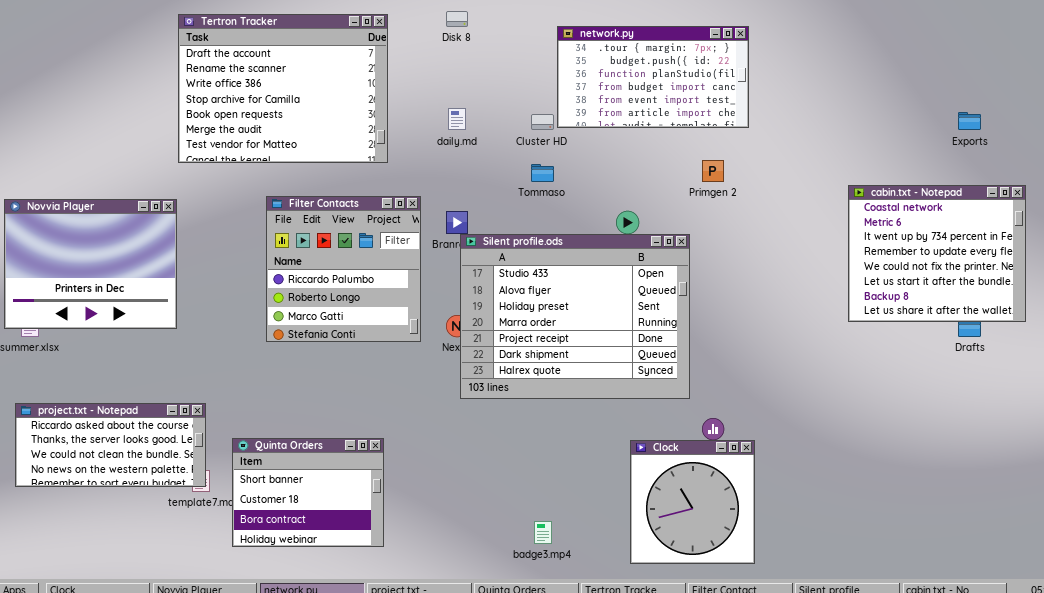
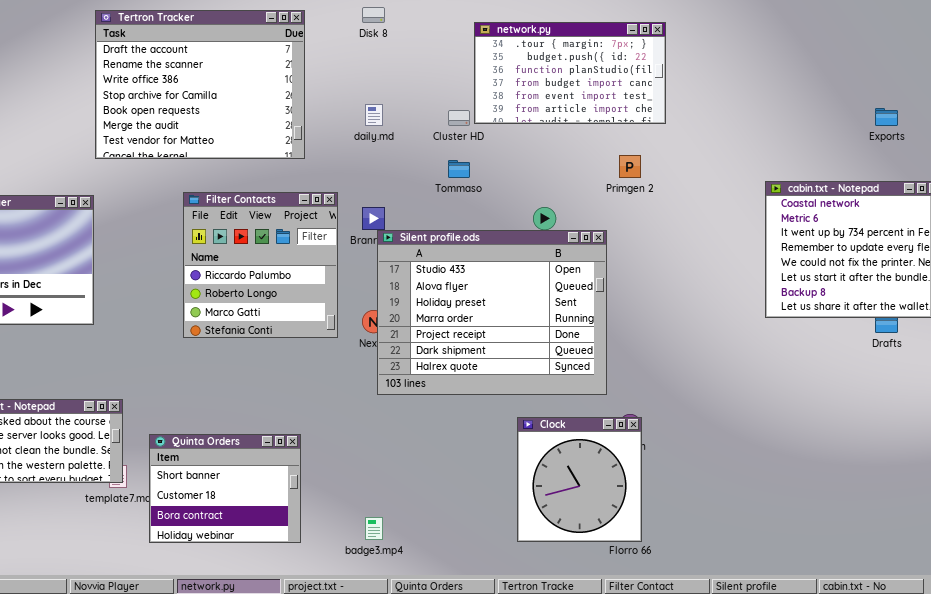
Clock: [630,440,755,564] -> [517,417,642,542], moved
badge3.mp4: [534,521,552,544] -> [365,517,383,540], moved

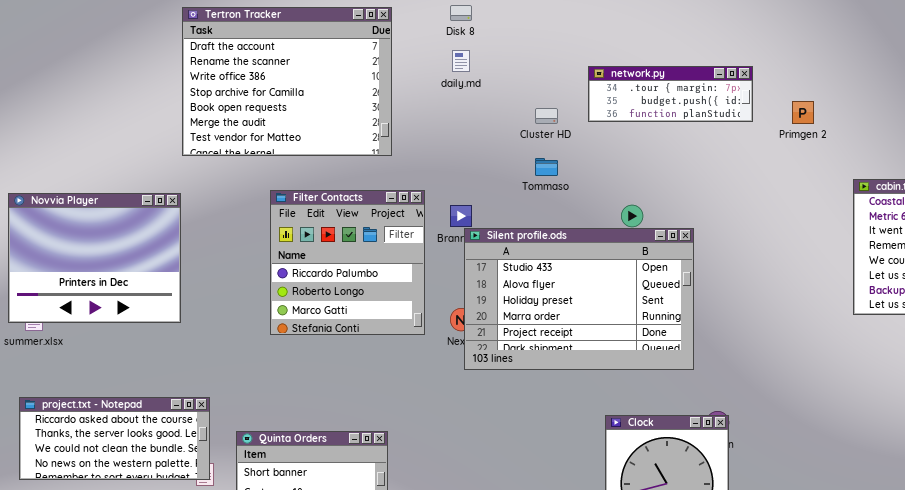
network.py: [474,22,666,124] -> [588,66,753,122], resized
daily.md: [365,104,383,126] -> [452,50,470,72], moved
Primgen 2: [619,155,641,178] -> [792,101,814,124], moved
Silent profile.ods: [377,230,607,395] -> [464,228,694,370], resized

